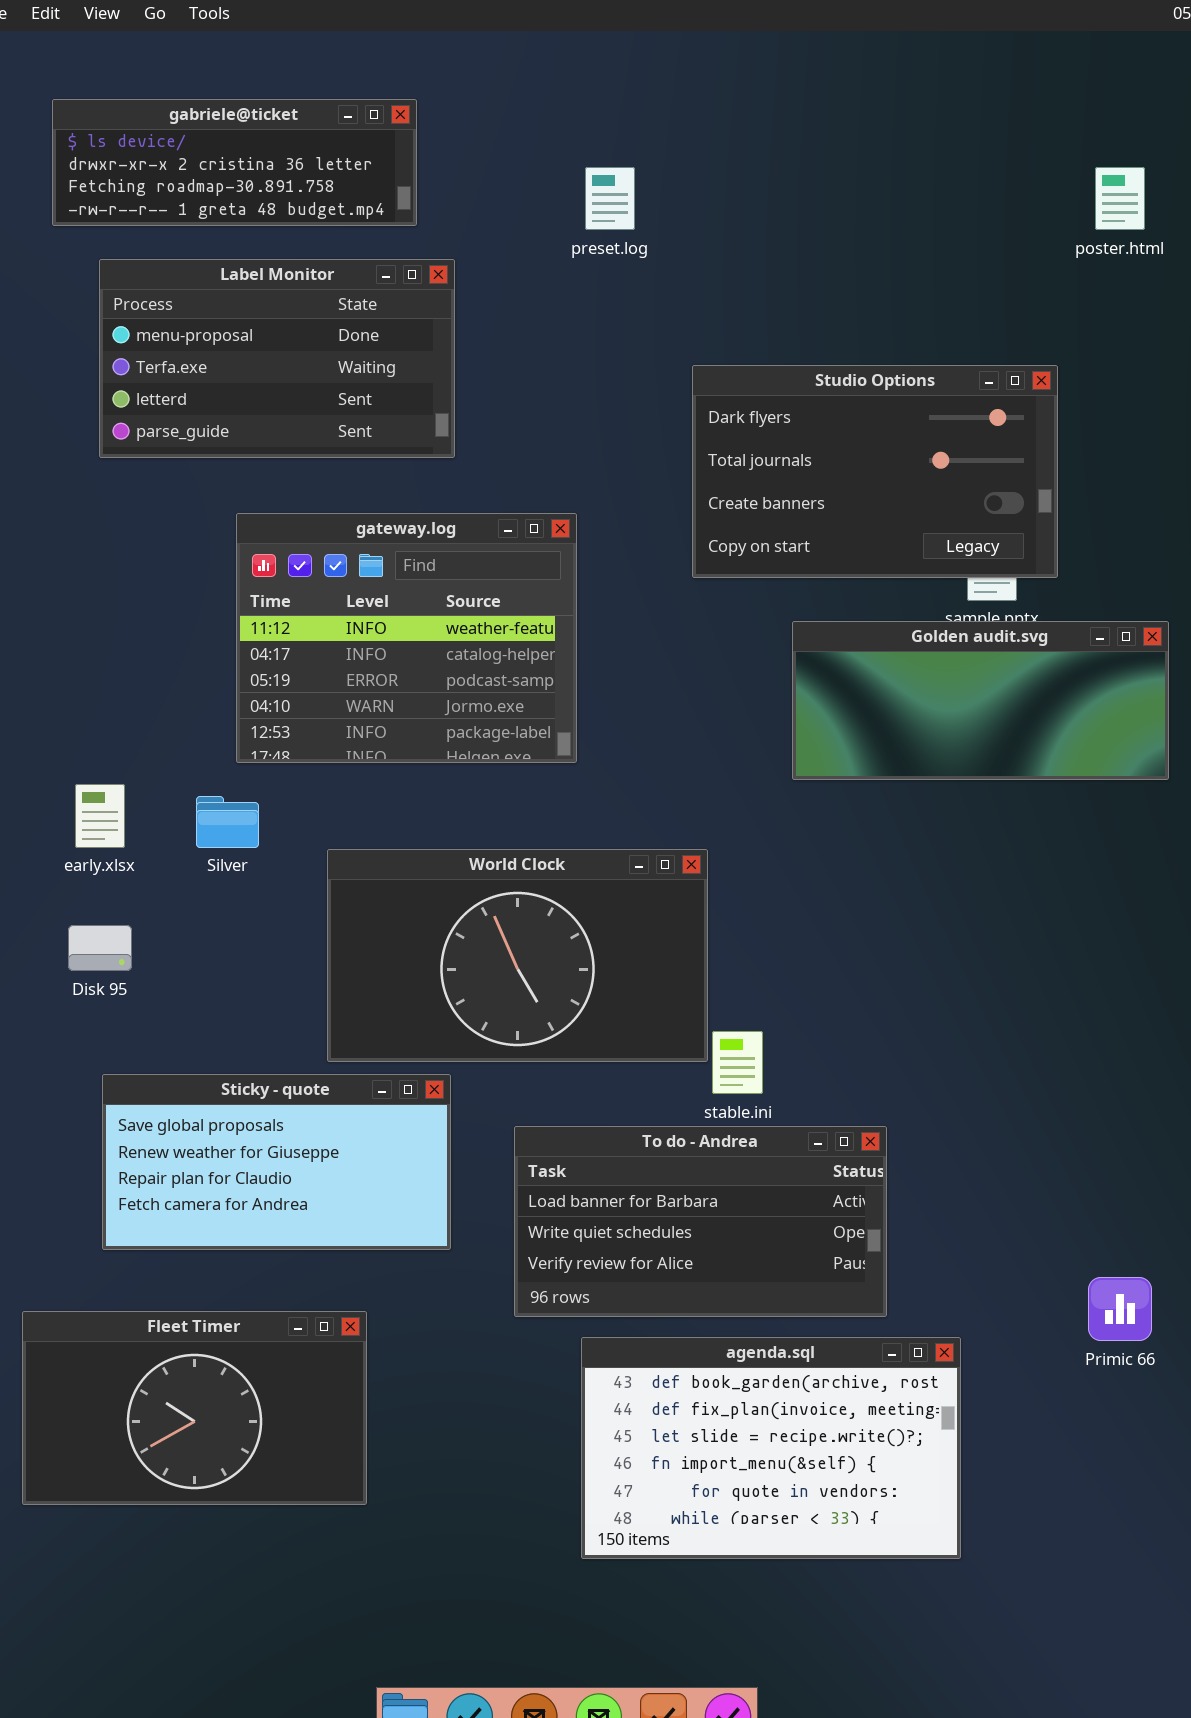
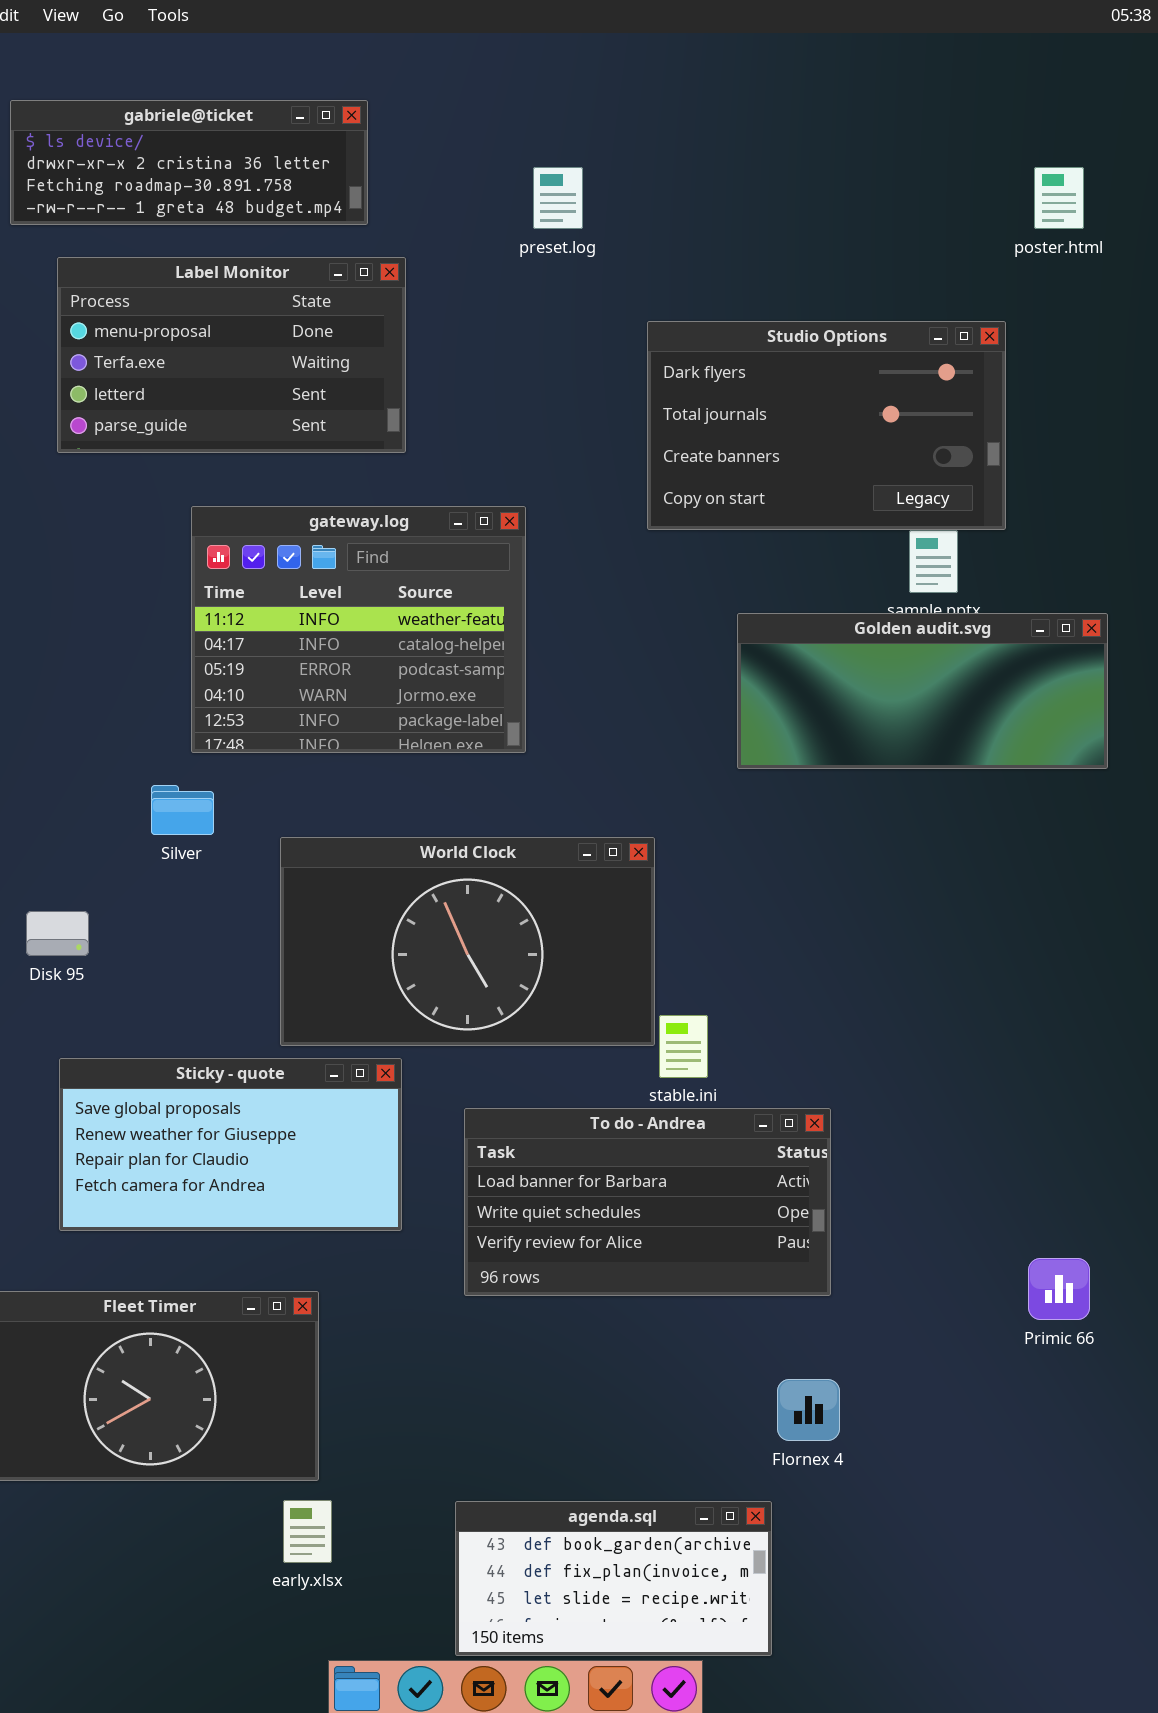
Studio Options: [692,365,1058,578] -> [647,321,1006,530], moved
early.xlsx: [75,784,125,848] -> [283,1500,332,1563], moved
agenda.sql: [581,1337,961,1559] -> [455,1501,772,1656], moved, resized

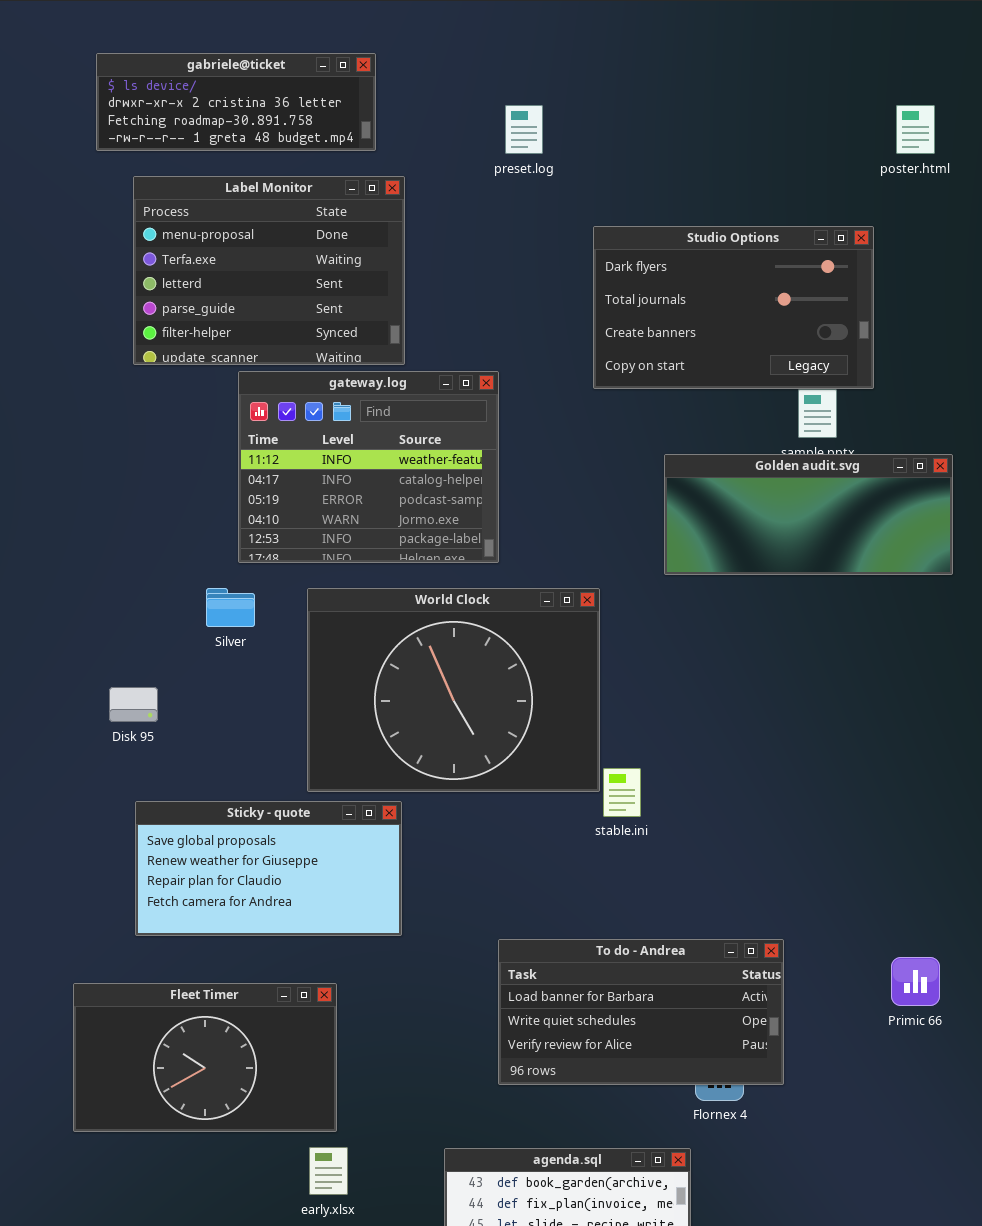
Label Monitor: [57,257,406,453] -> [133,176,405,365], resized
World Clock: [280,837,655,1046] -> [307,588,600,792], resized
To do - Andrea: [464,1108,831,1296] -> [498,939,784,1085], moved

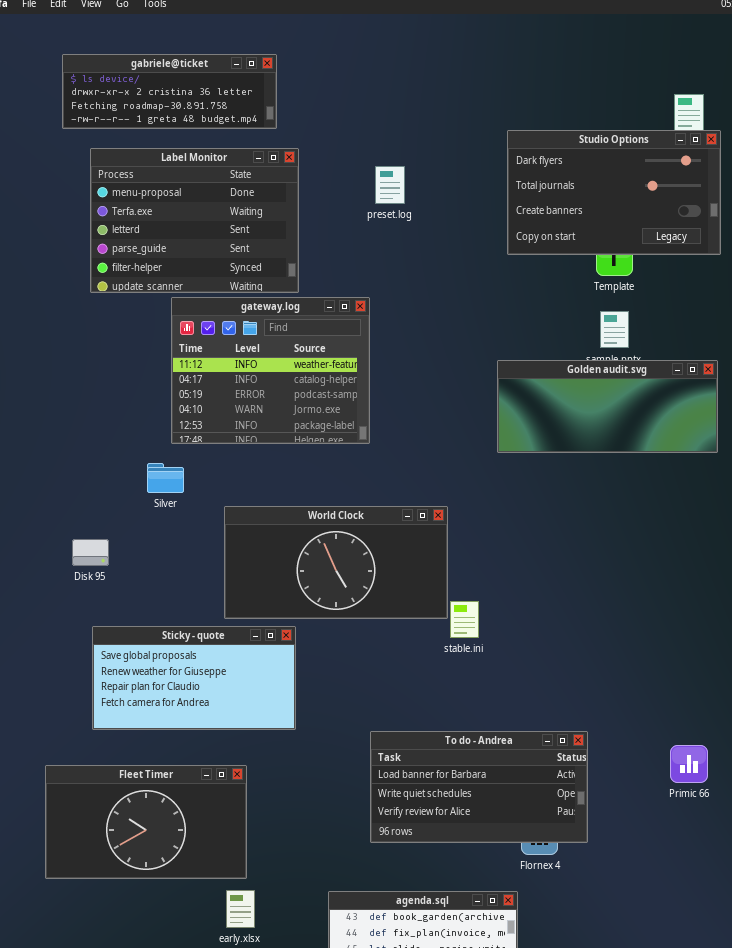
preset.log: [505,105,543,154] -> [375,166,405,204], moved
Studio Options: [593,226,874,389] -> [507,130,721,255], moved
World Clock: [307,588,600,792] -> [224,506,448,619], resized

